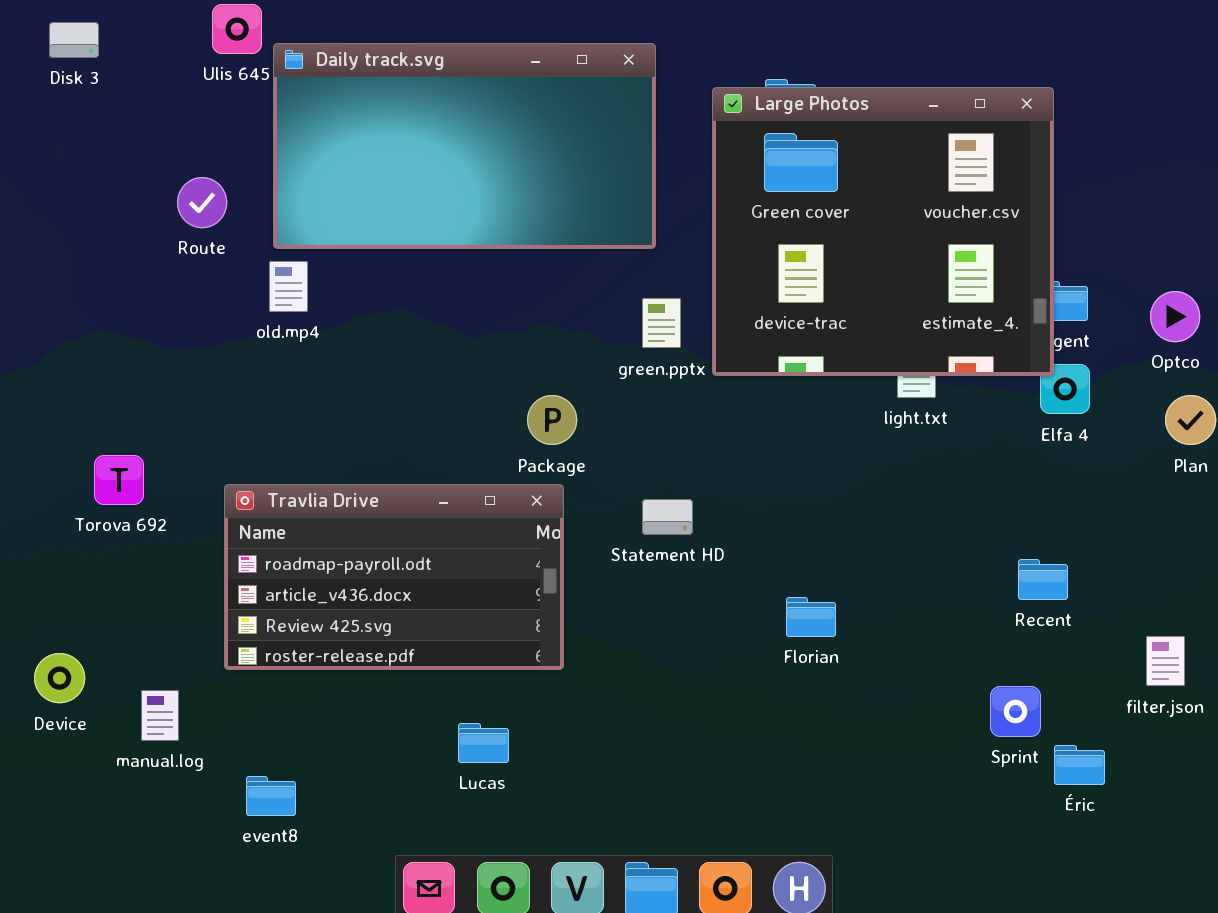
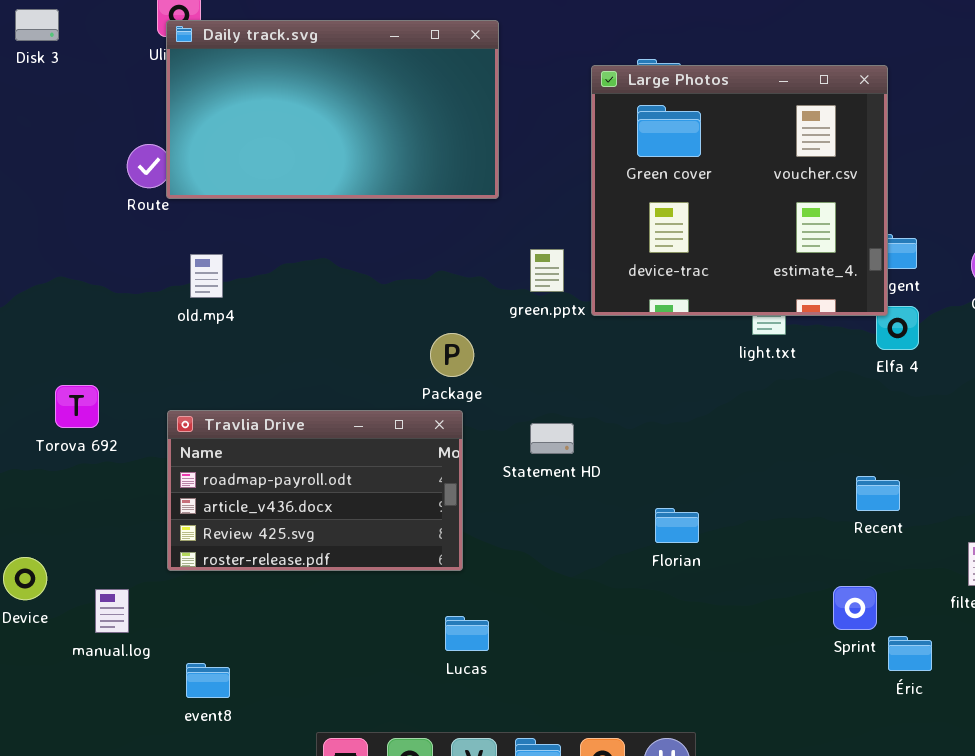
Daily track.svg: [273,43,656,249] -> [166,20,499,199], moved
old.mp4: [269,261,308,312] -> [190,254,223,298], moved
Lucas: [458,723,509,763] -> [445,616,489,651], moved

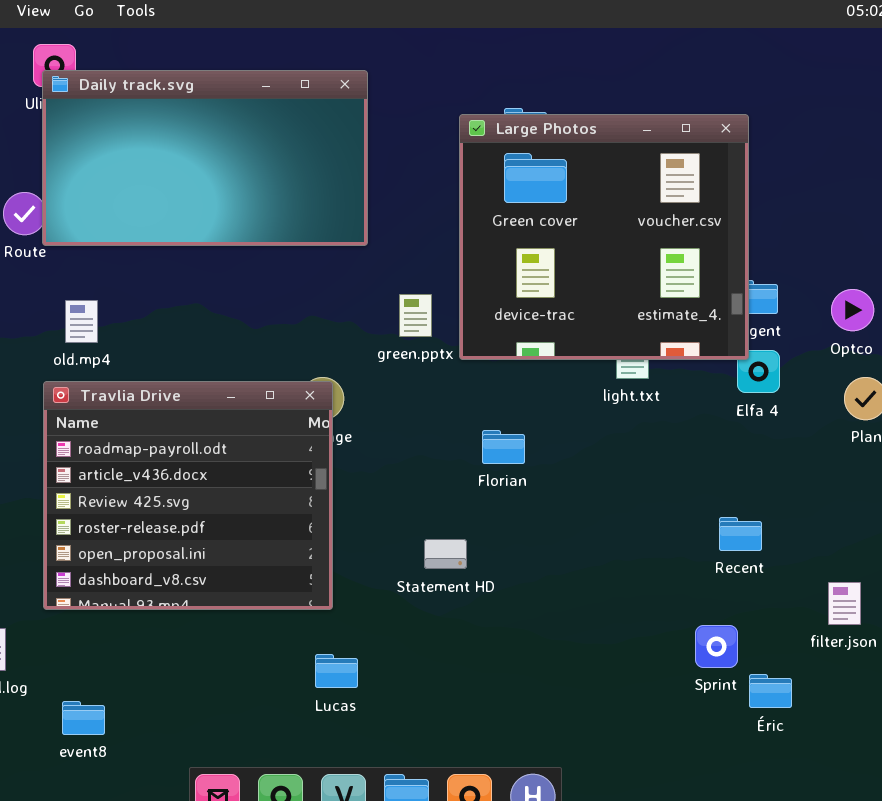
Travlia Drive: [167,410,463,571] -> [43,381,333,610], resized
Statement HD: [530,423,574,454] -> [424,539,467,569], moved
Florian: [655,508,699,543] -> [482,430,525,464], moved

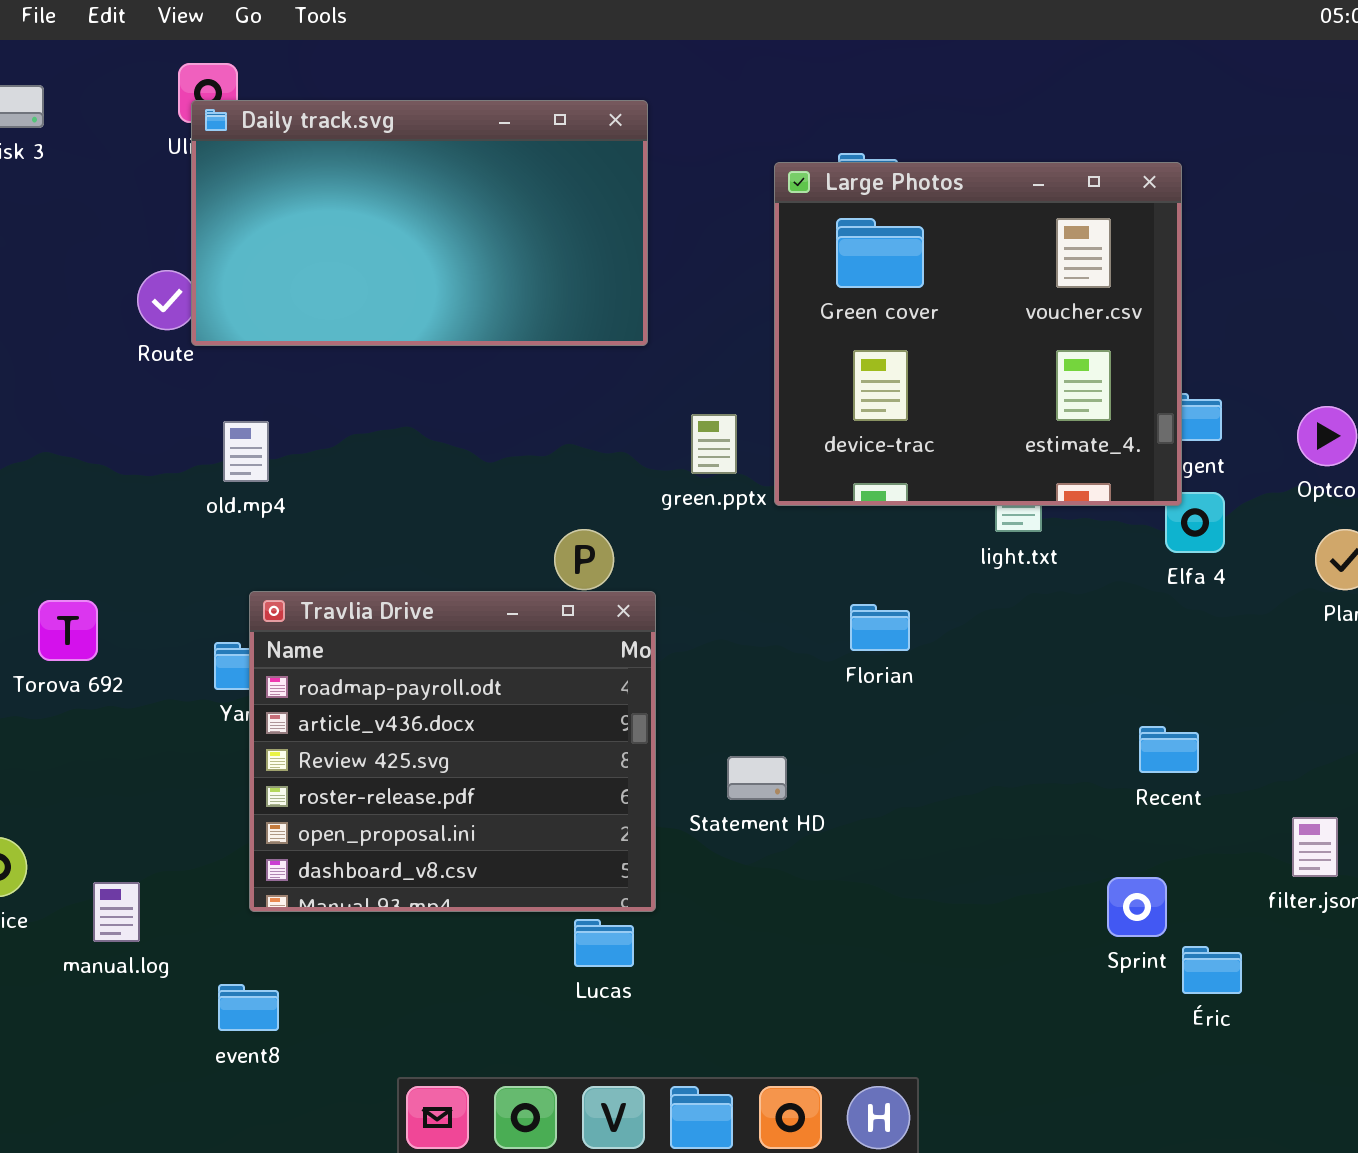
Travlia Drive: [43,381,333,610] -> [249,591,656,912], moved
Florian: [482,430,525,464] -> [850,604,910,651], moved

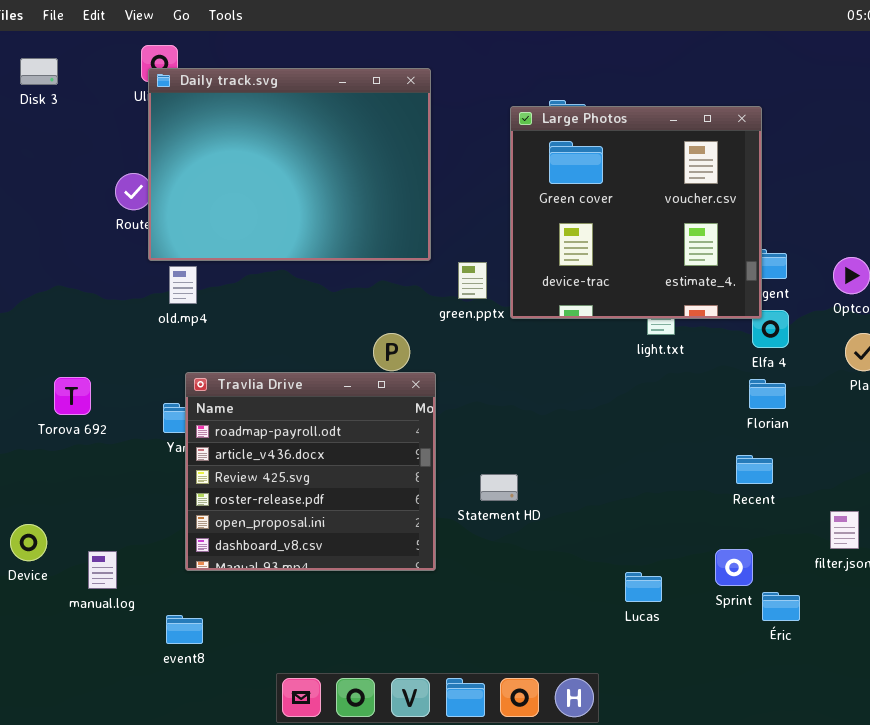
Daily track.svg: [191,100,648,346] -> [148,68,431,261], resized
Florian: [850,604,910,651] -> [749,379,786,409], moved
Lucas: [574,919,634,967] -> [625,572,662,602], moved

